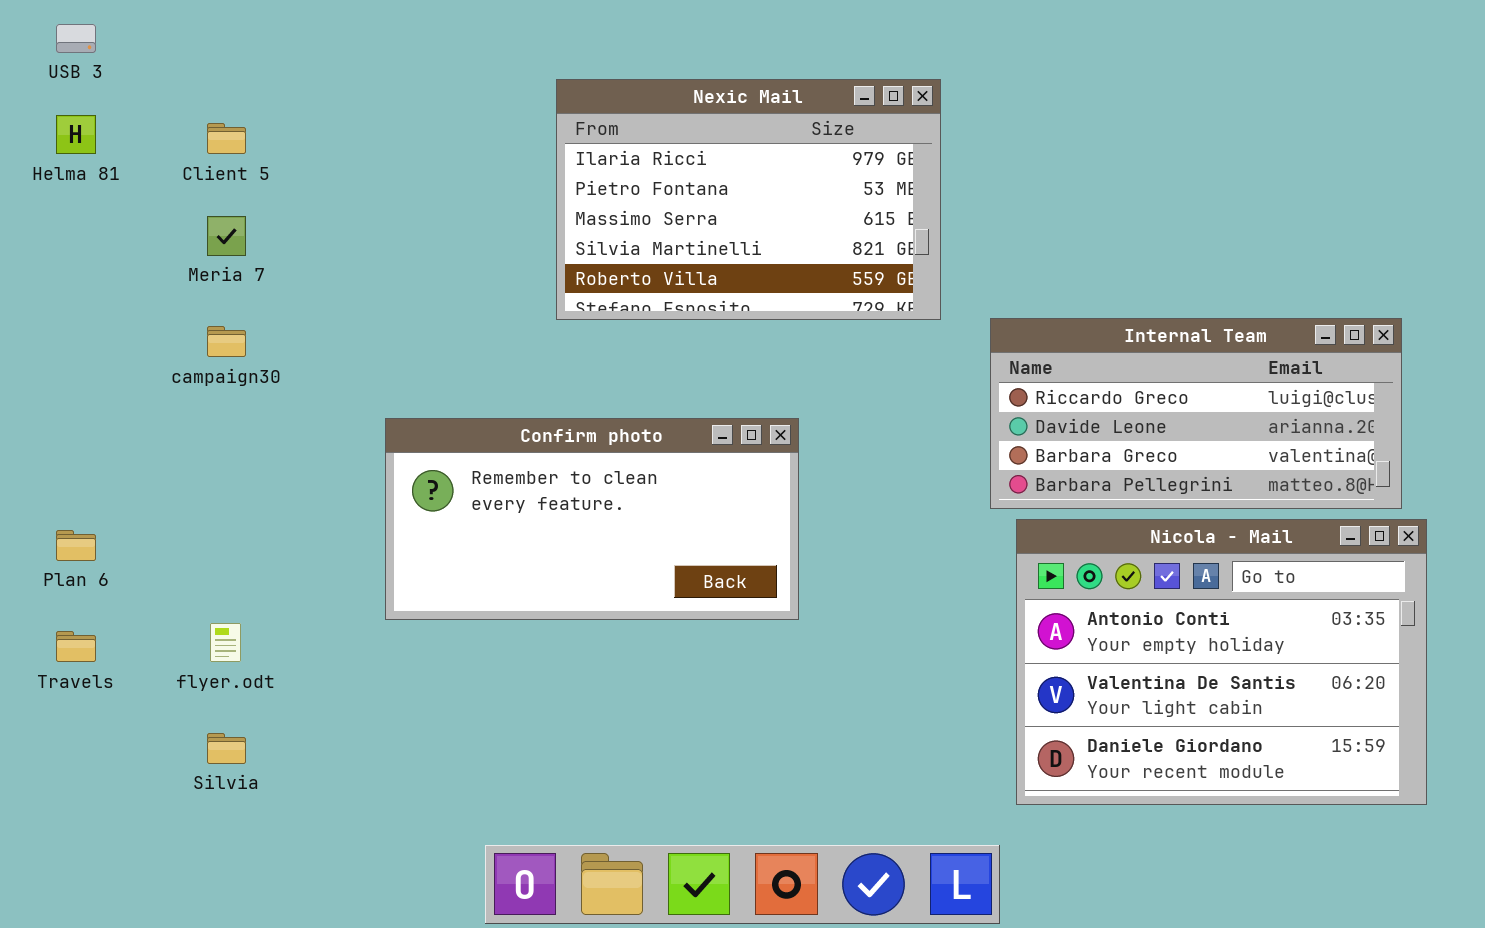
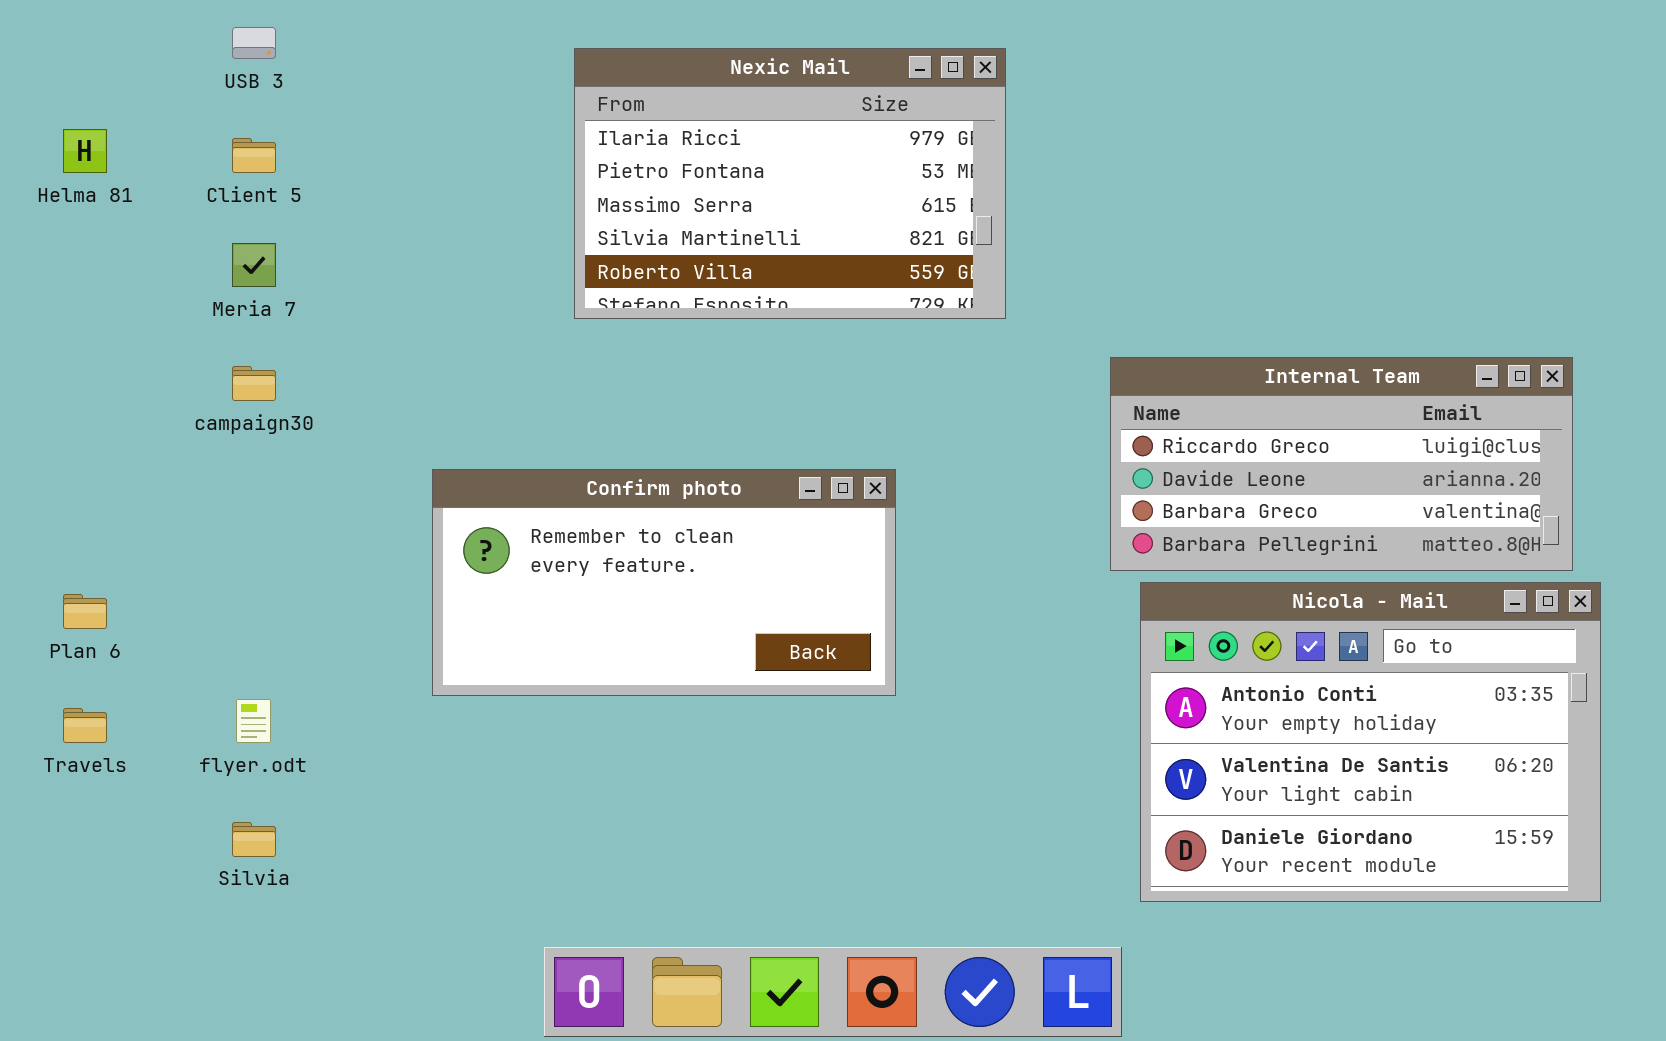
USB 3: [56,24,96,53] -> [232,27,276,59], moved
Nexic Mail: [556,79,941,320] -> [574,48,1006,319], moved

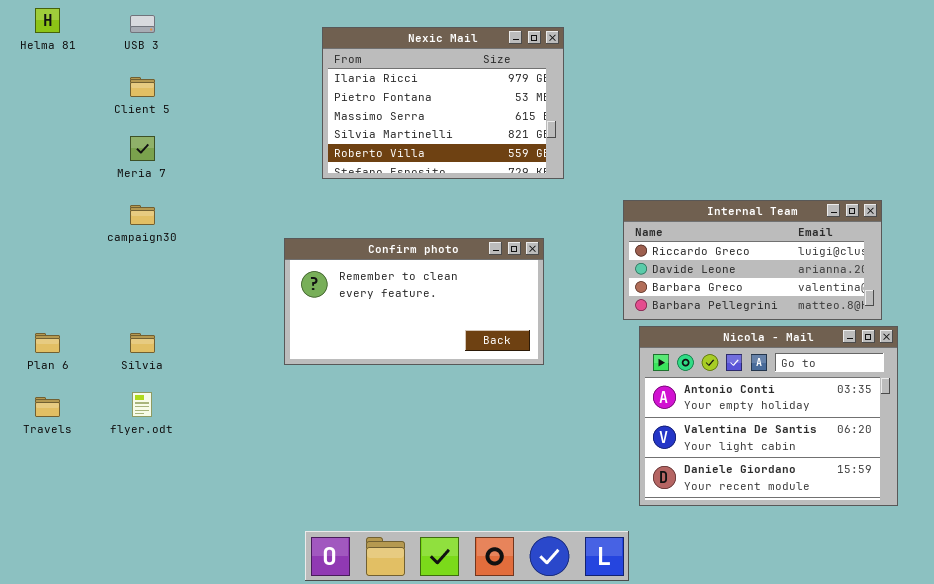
Helma 81: [63,129,107,173] -> [35,8,60,33], moved
Confirm photo: [432,469,896,696] -> [284,238,544,365], moved
Silvia: [232,822,276,857] -> [130,333,155,353], moved

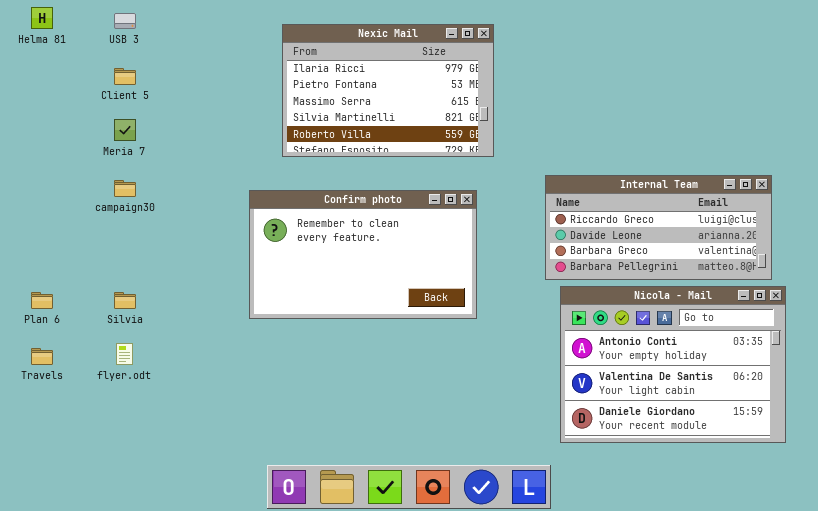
Confirm photo: [284,238,544,365] -> [249,190,477,319], resized

